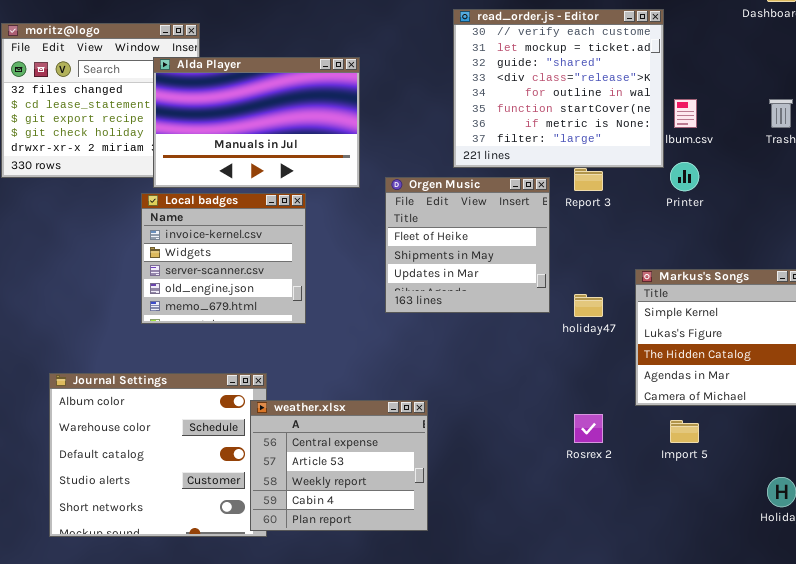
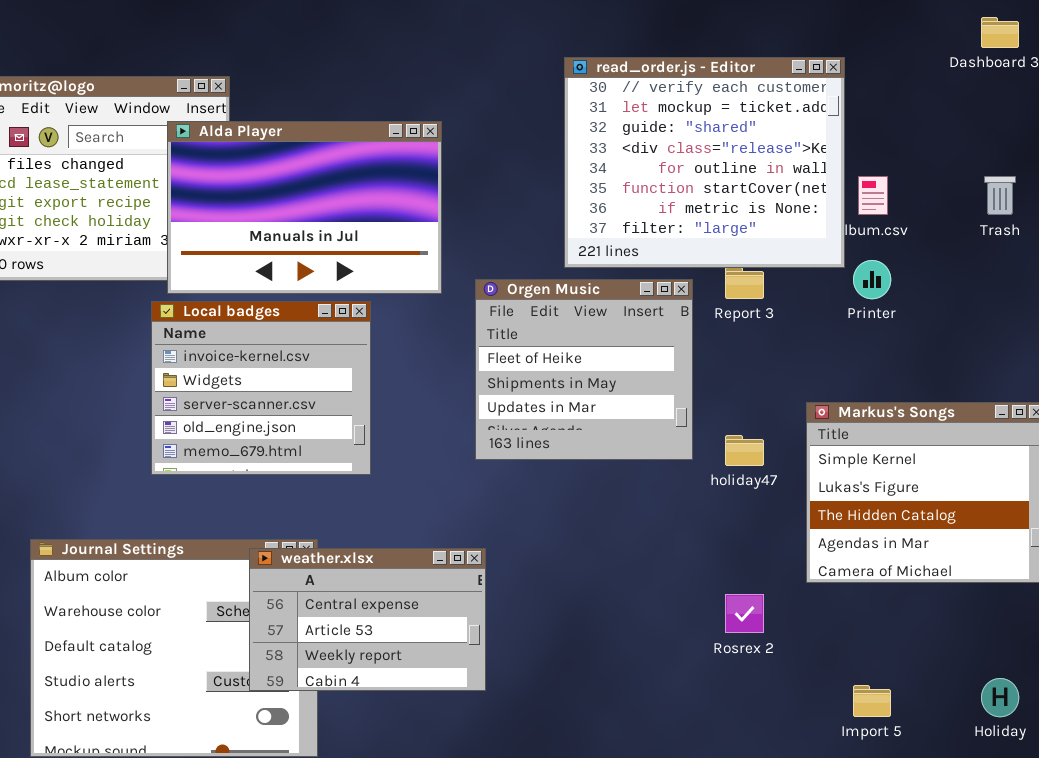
weather.xlsx: [250,400,428,531] -> [249,548,486,691], moved, resized
Import 5: [670,420,699,443] -> [853,685,891,717], moved

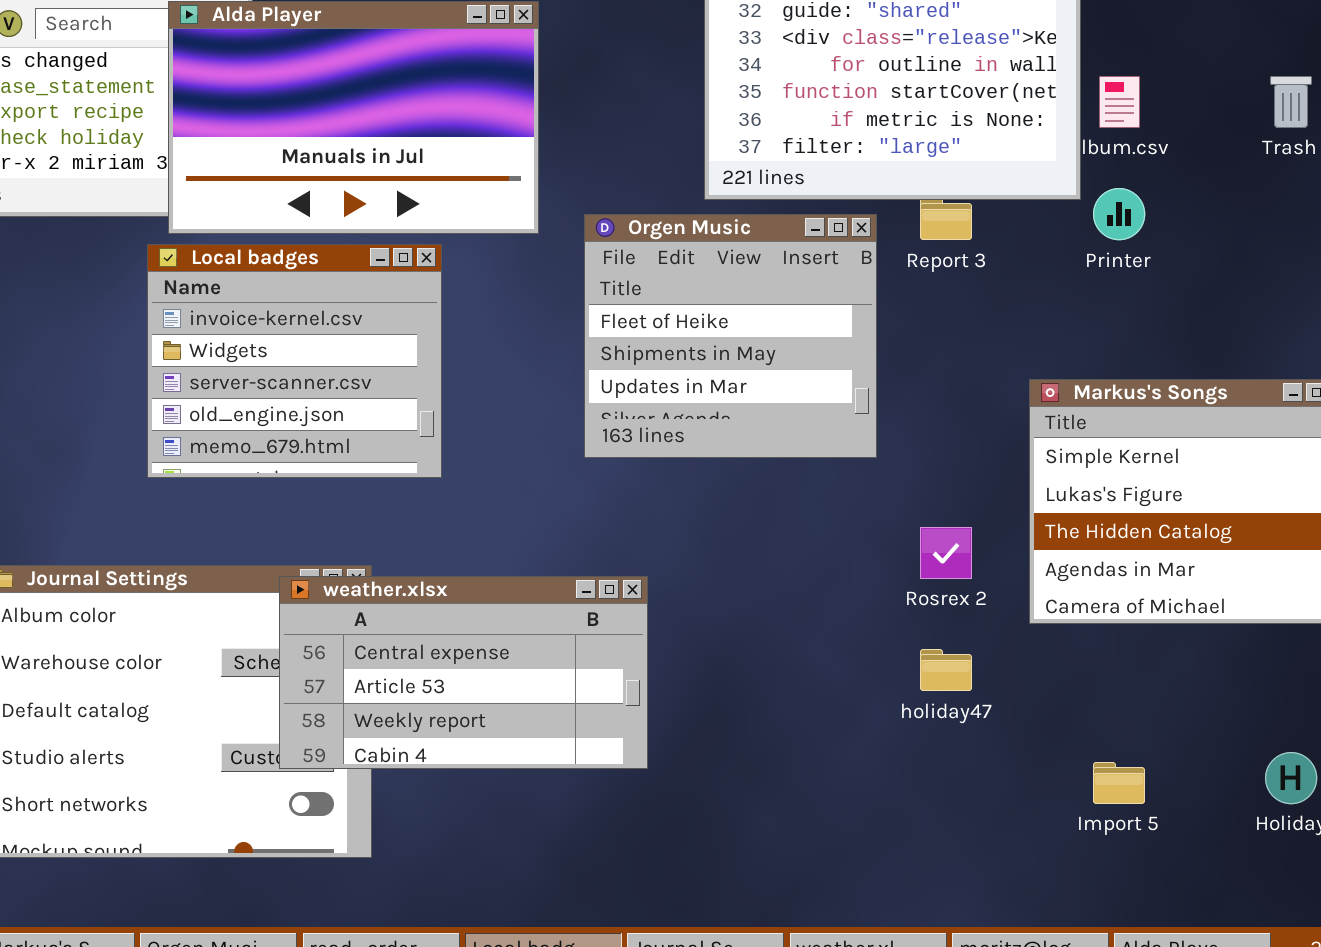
holiday47: [725,435,764,466] -> [920,649,972,691], moved
weather.xlsx: [249,548,486,691] -> [279,576,648,769], resized
Rosrex 2: [725,594,764,633] -> [920,527,972,579], moved

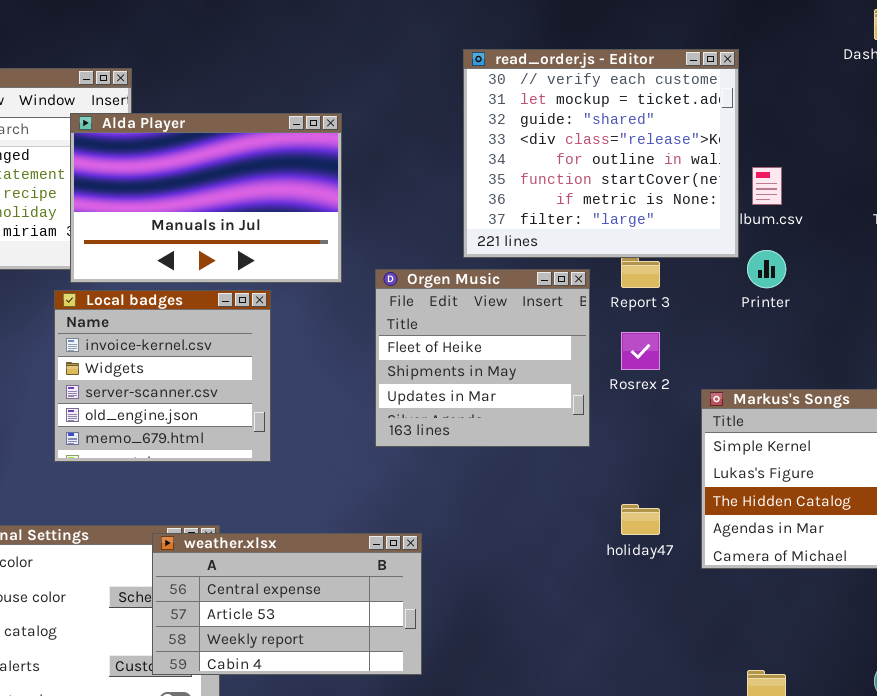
Rosrex 2: [920,527,972,579] -> [621,332,660,370], moved
holiday47: [920,649,972,691] -> [621,504,660,535], moved

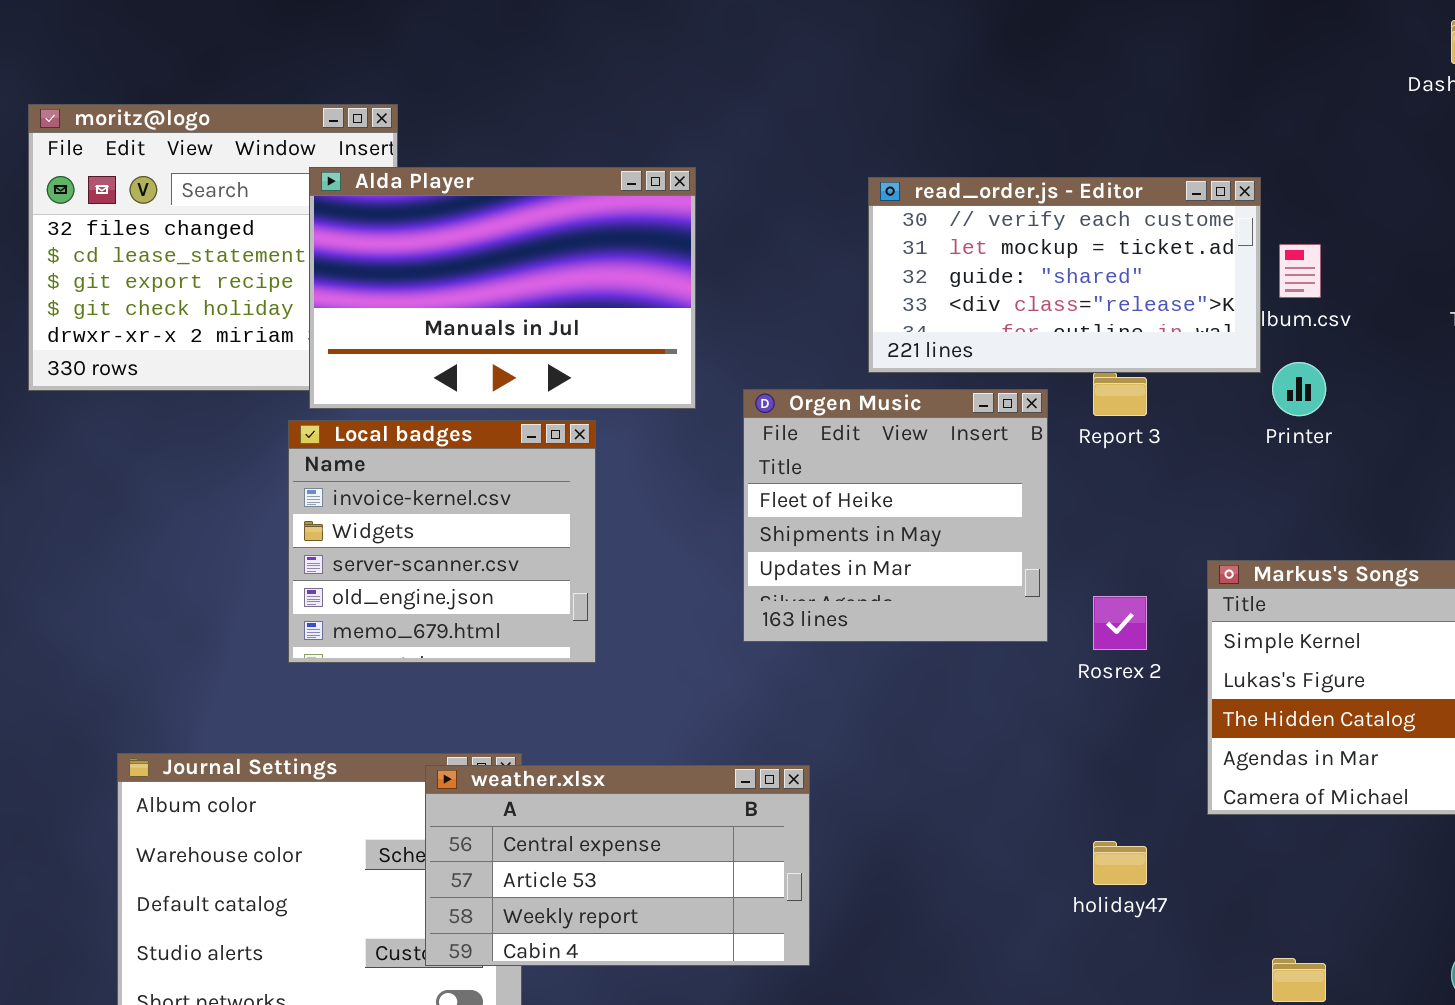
read_order.js - Editor: [463,49,739,258] -> [868,177,1261,373], resized
Rosrex 2: [621,332,660,370] -> [1093,596,1147,650], moved
holiday47: [621,504,660,535] -> [1093,841,1147,885], moved

